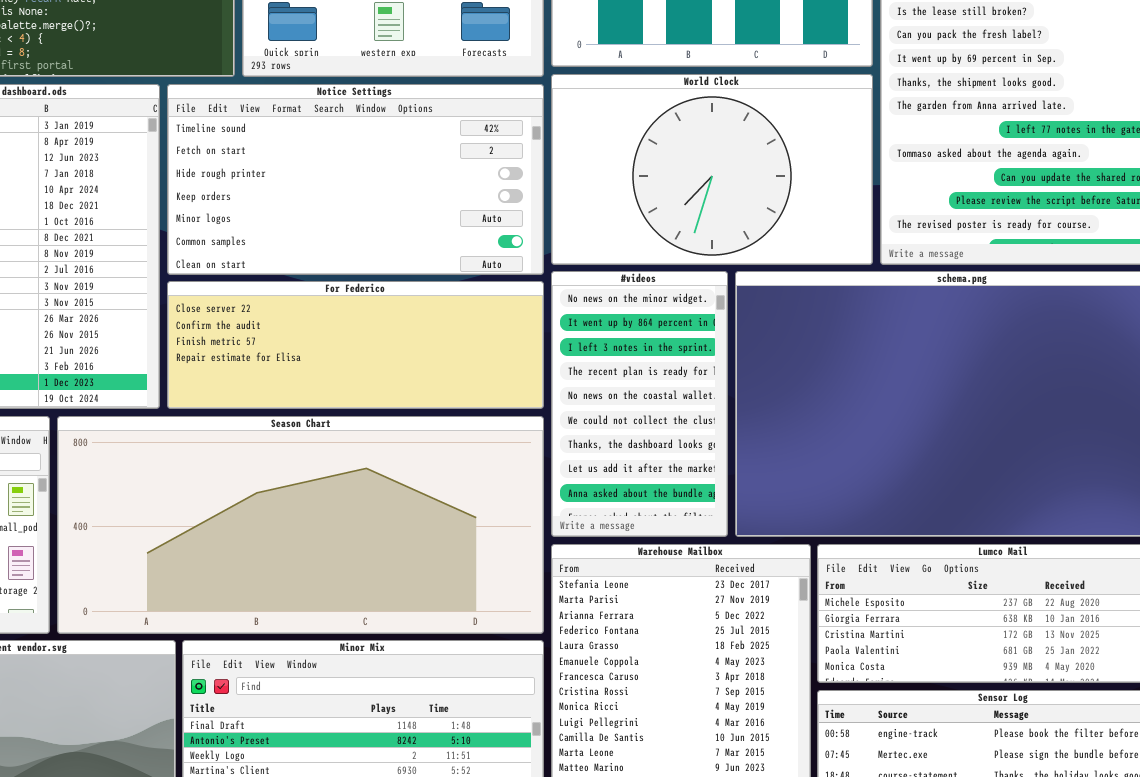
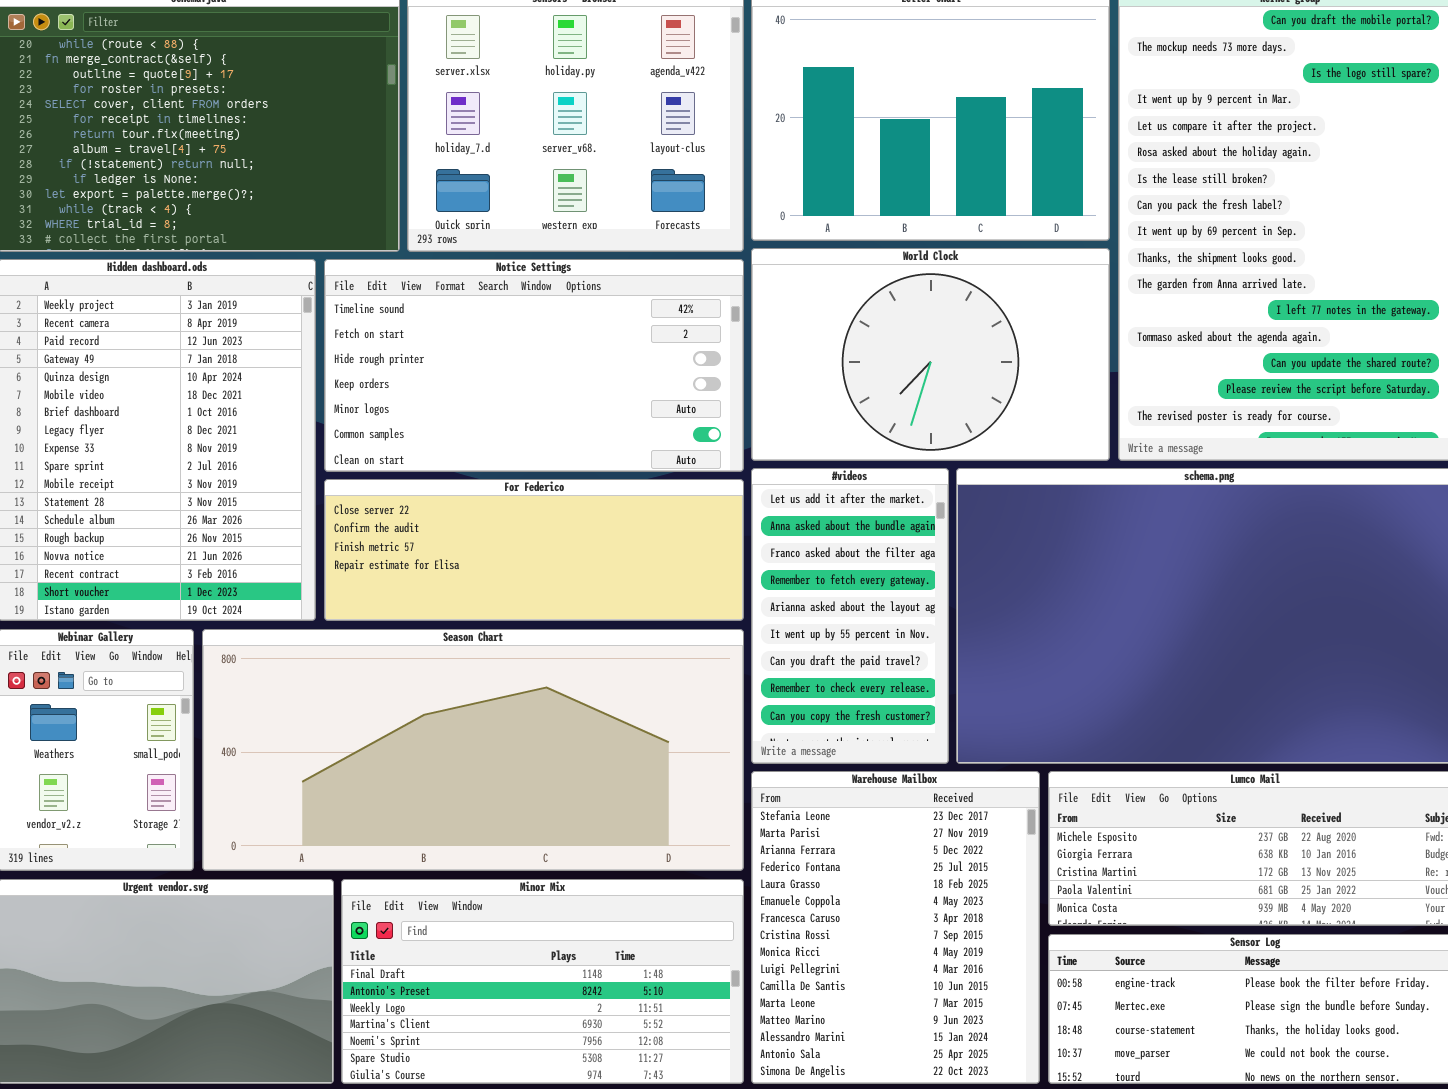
#videos: [551,271,728,537] -> [751,468,949,764], scrolled down 7 rows

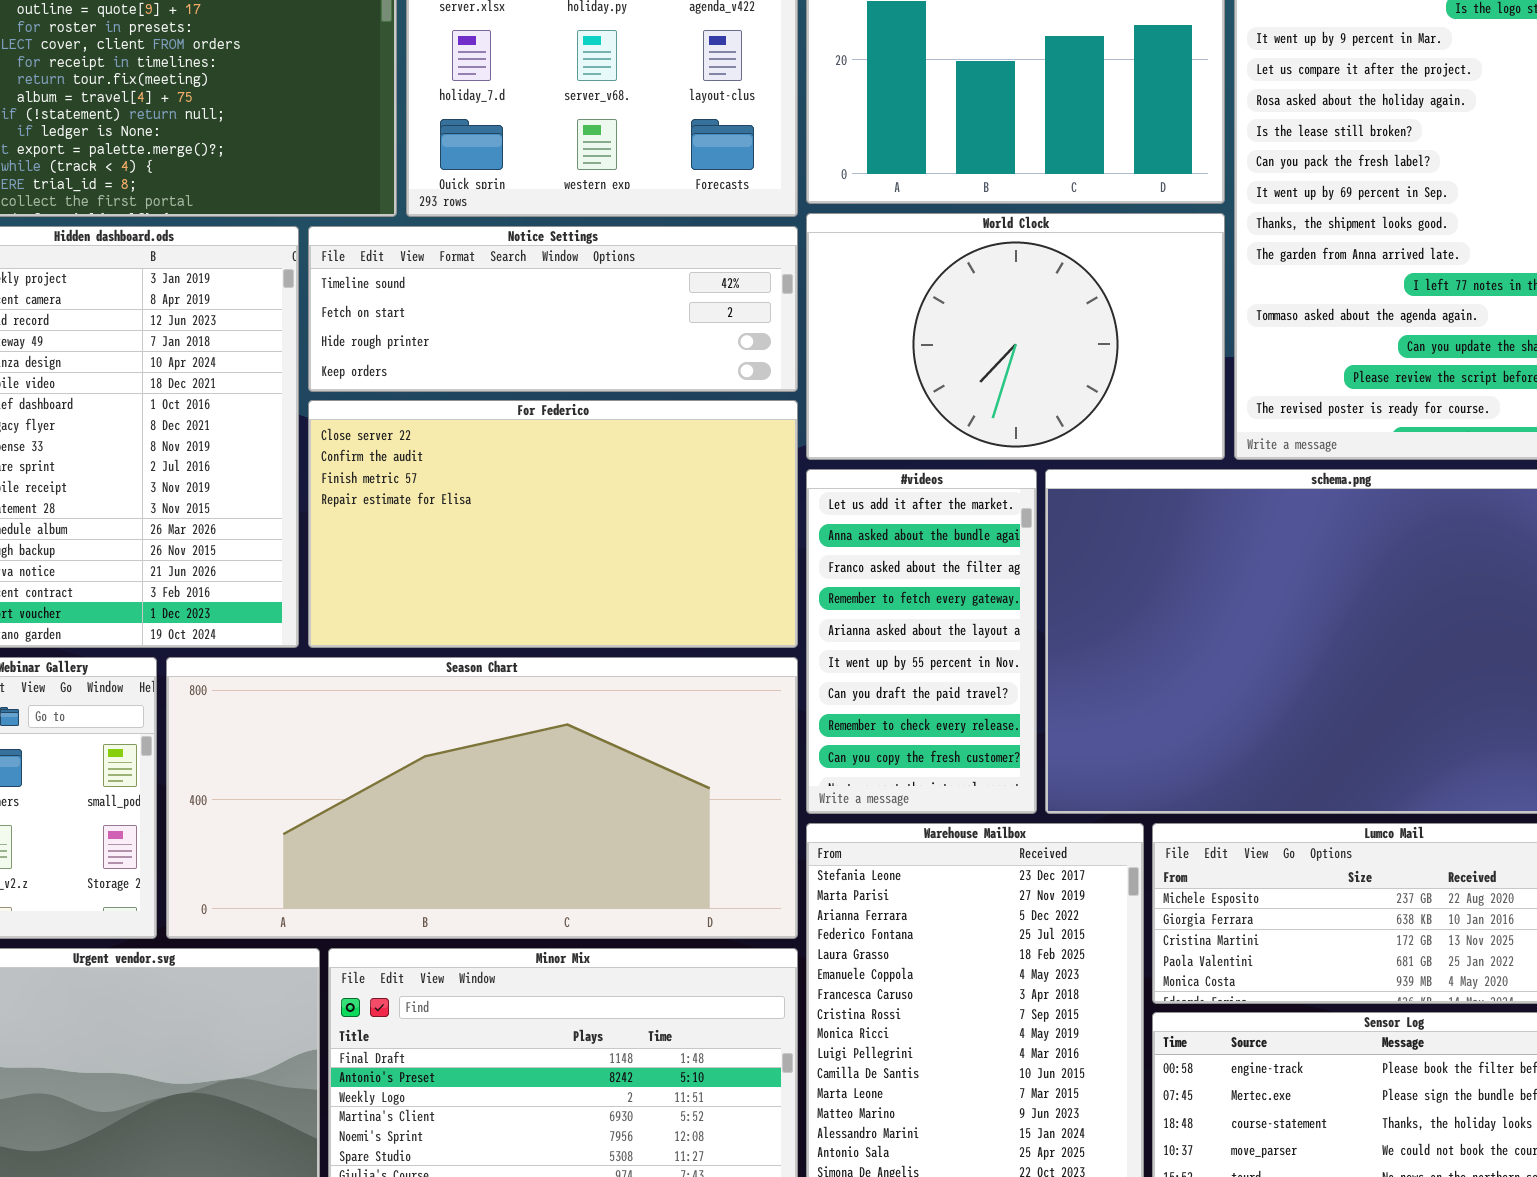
Notice Settings: [324,259,744,472] -> [308,226,798,392], resized
For Federico: [324,479,744,621] -> [308,400,798,648], resized

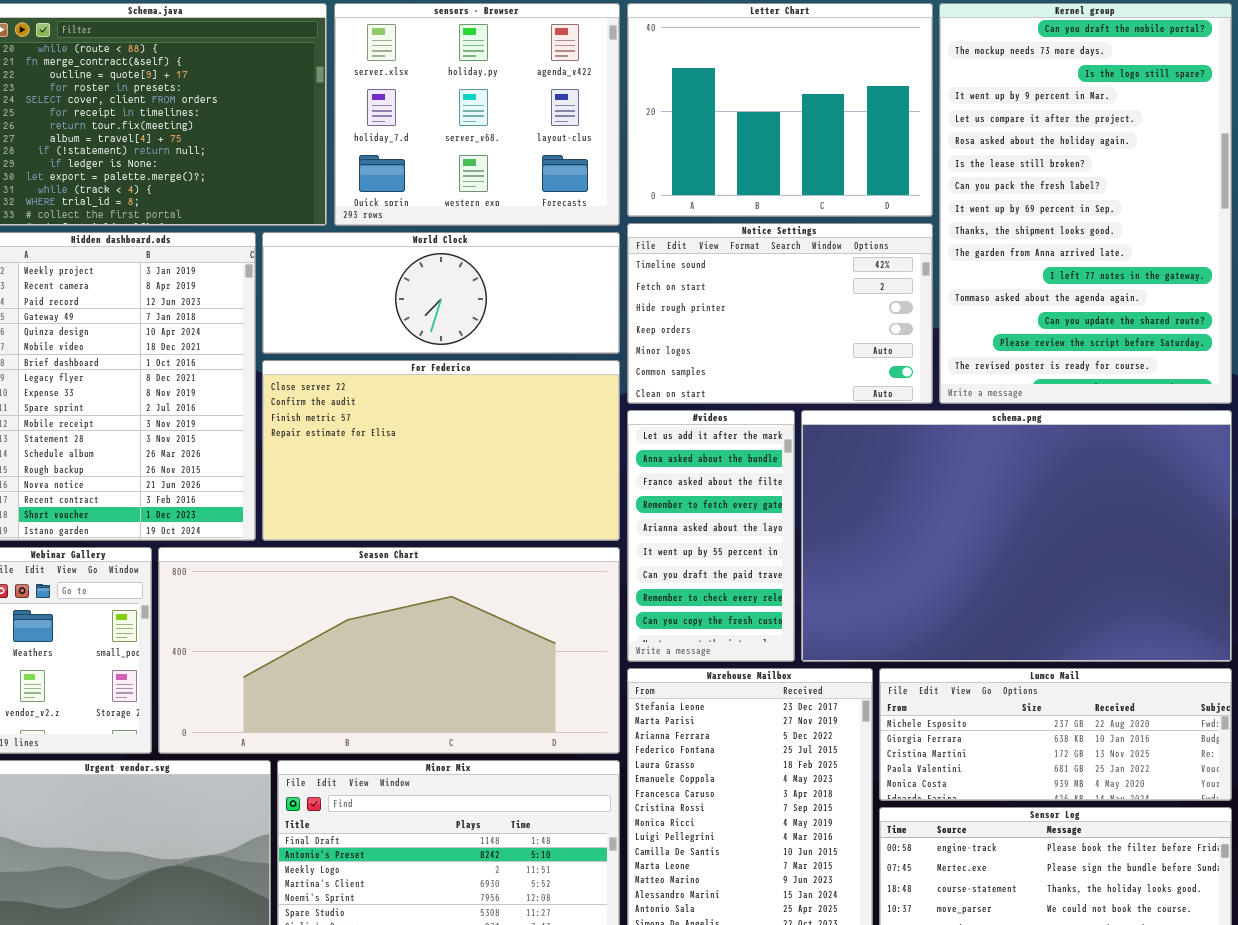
World Clock: [806,213,1225,460] -> [262,232,620,354], moved, resized
Notice Settings: [308,226,798,392] -> [627,223,933,404], moved, resized

